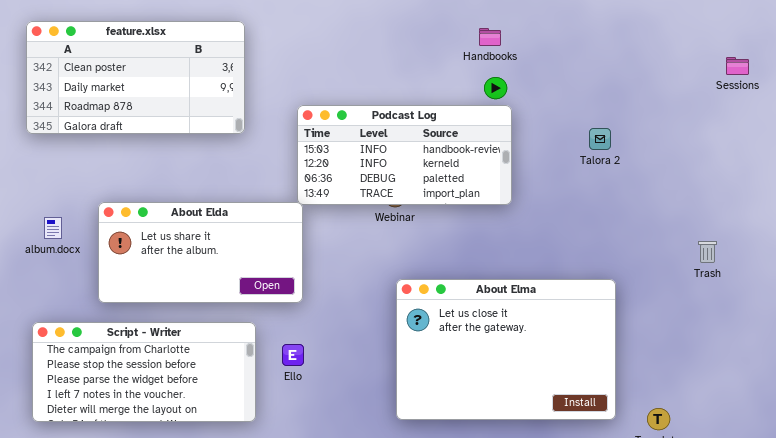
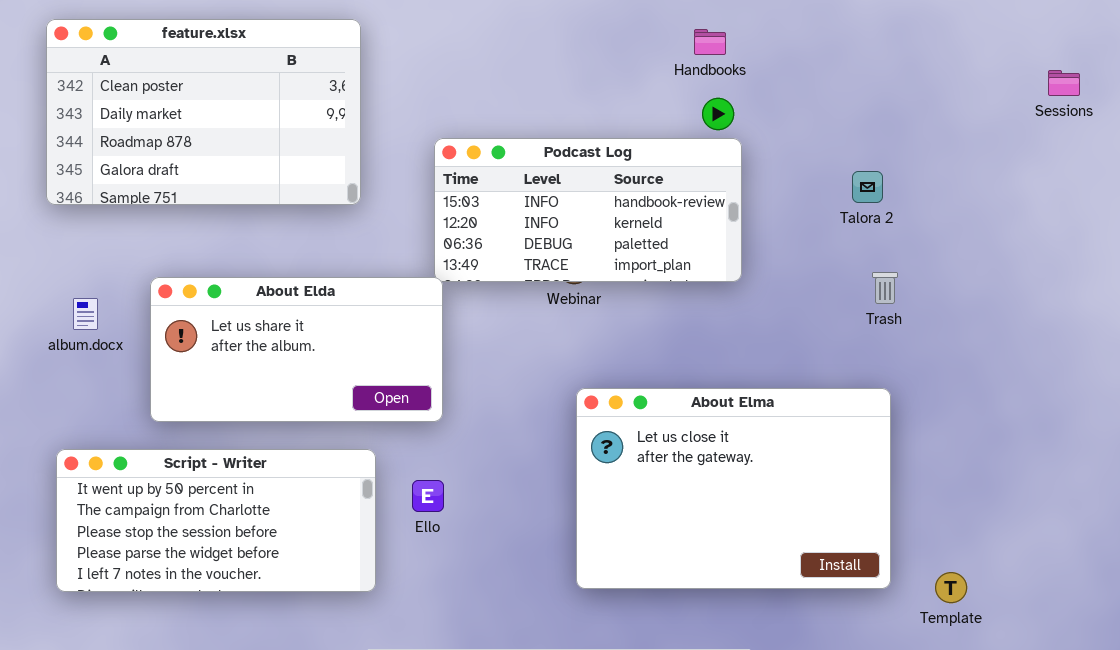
feature.xlsx: [26,21,245,134] -> [46,19,361,205], resized
Trash: [698,241,717,263] -> [872,272,898,304], moved
Script - Writer: [32,322,256,422] -> [56,449,376,592], scrolled up 1 row

